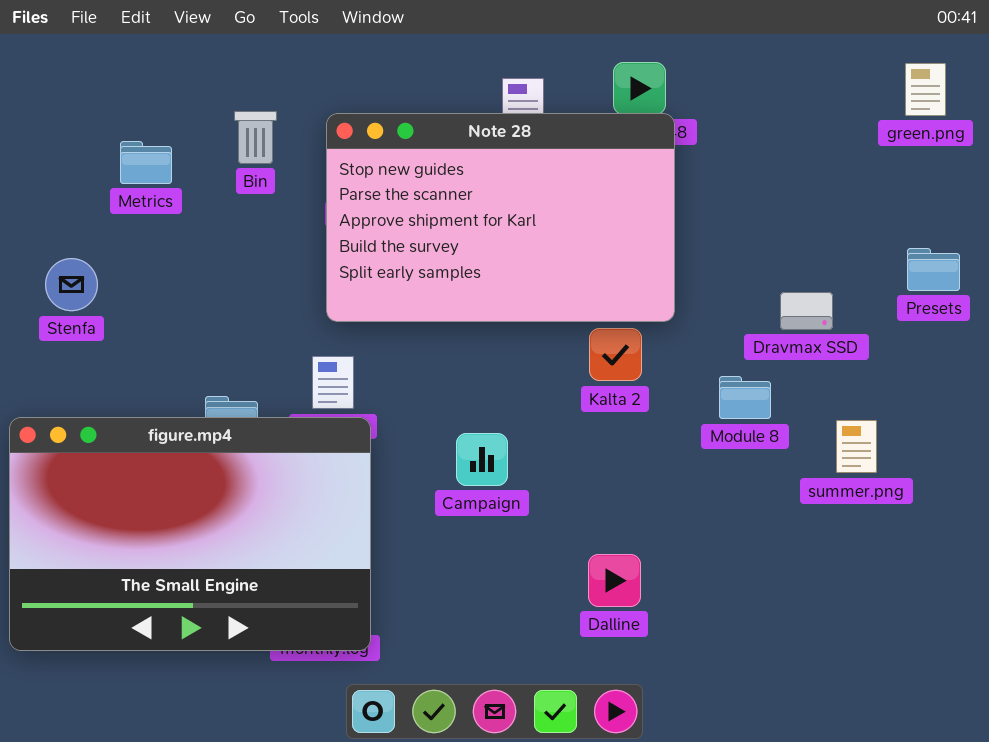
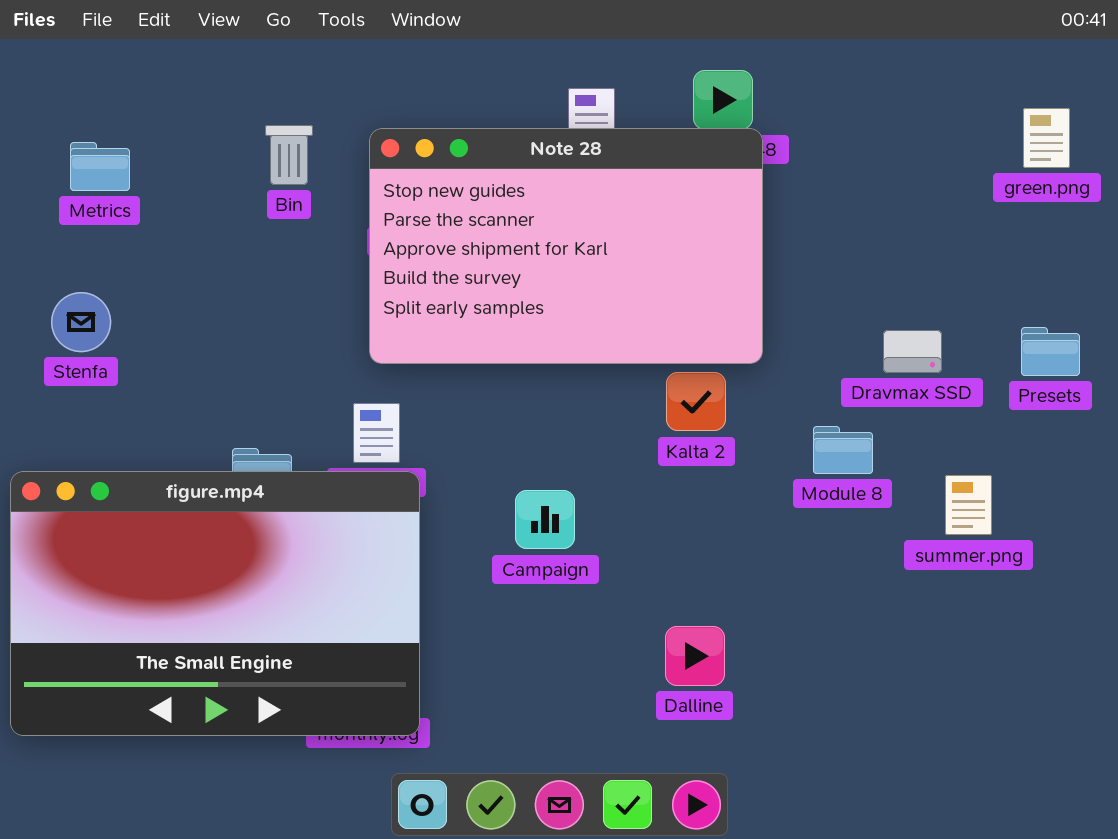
green.png: [905,63,946,116] -> [1023,108,1070,168], moved
Metrics: [120,141,172,184] -> [70,142,130,191], moved
Presets: [907,248,960,291] -> [1021,327,1080,376], moved

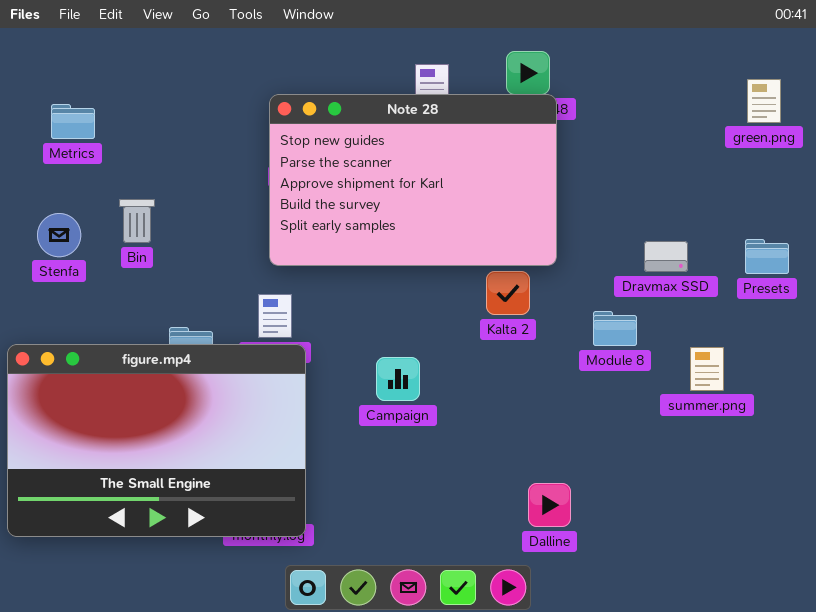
Bin: [265,125,313,185] -> [119,199,155,243], moved
Dalline: [665,626,725,686] -> [528,483,571,527], moved

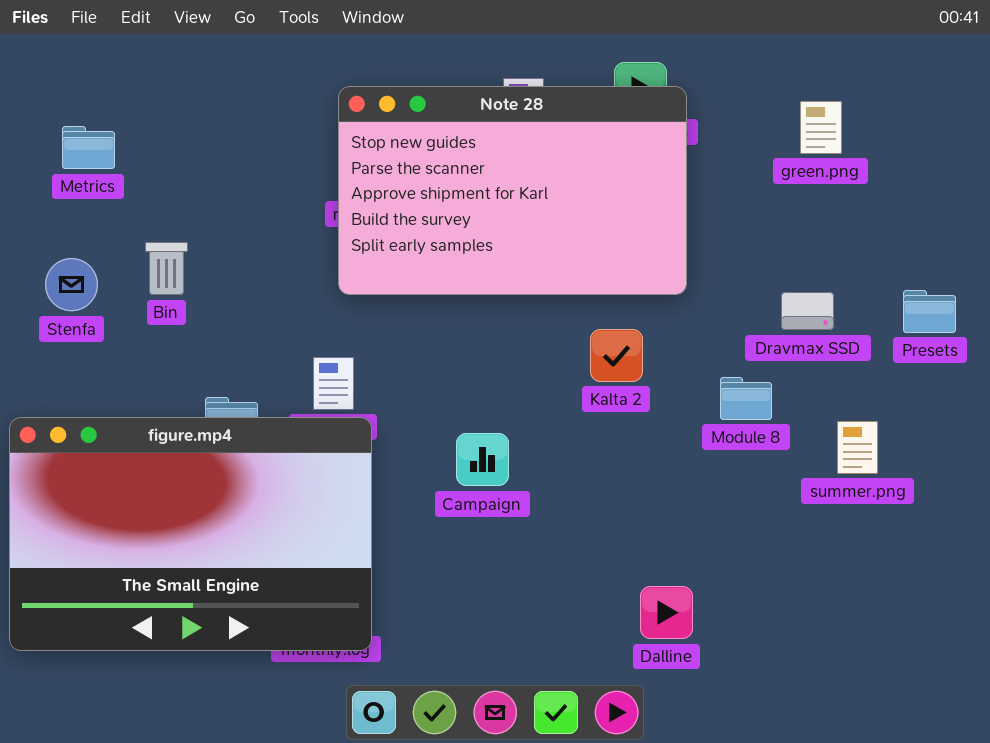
green.png: [747,79,781,123] -> [800,101,842,154], moved
Note 28: [269,94,557,266] -> [338,86,687,295], moved

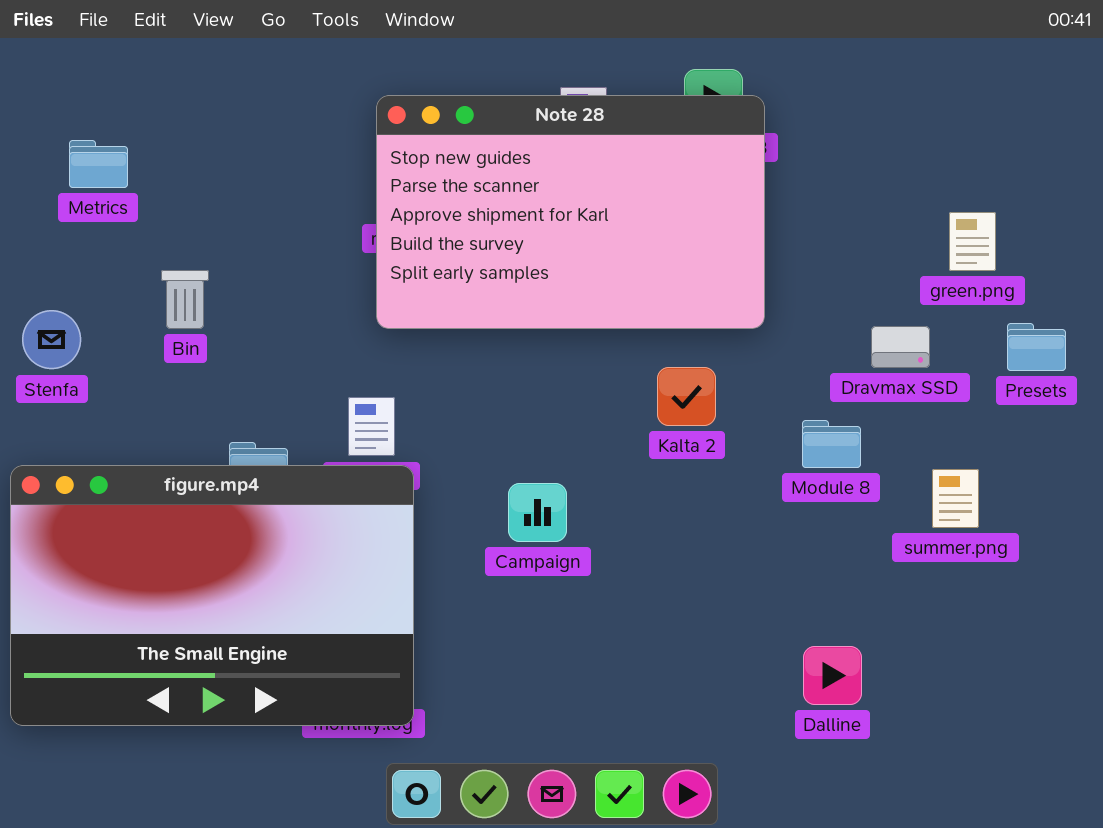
green.png: [800,101,842,154] -> [949,212,996,271], moved
Stenfa: [45,258,98,311] -> [22,310,81,369], moved
Dalline: [640,586,693,639] -> [803,646,862,705], moved

